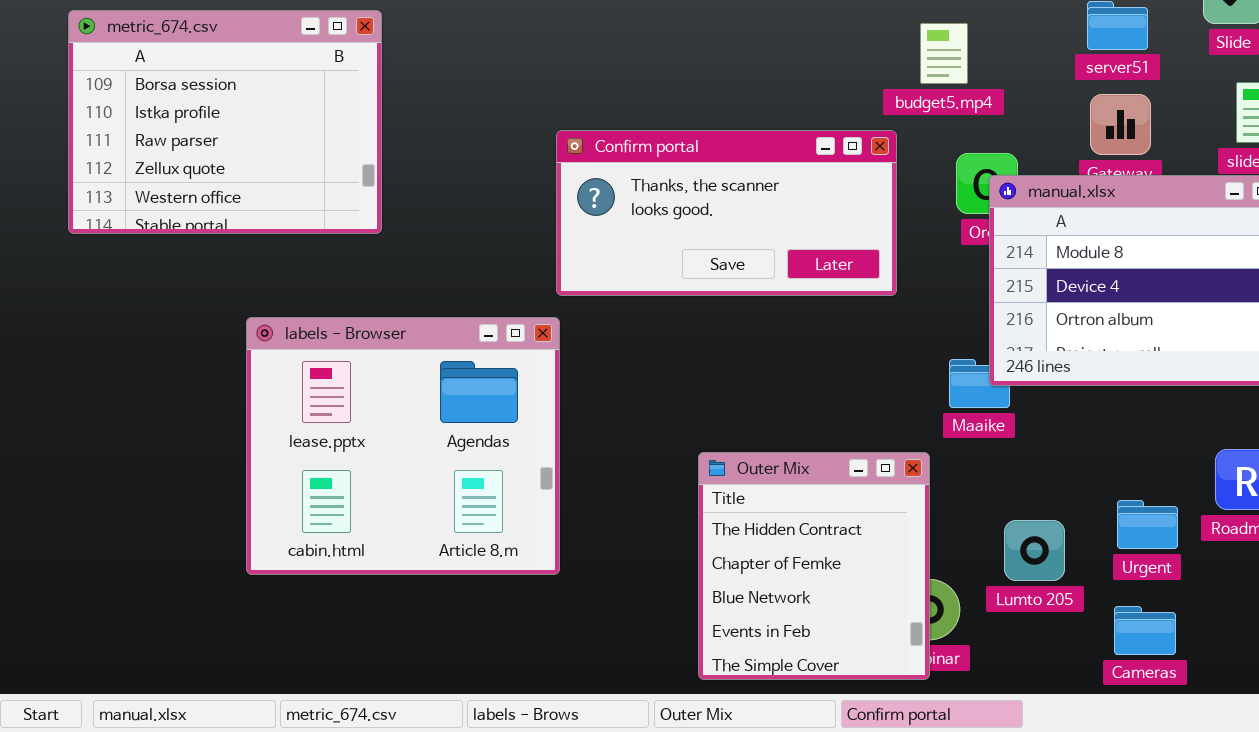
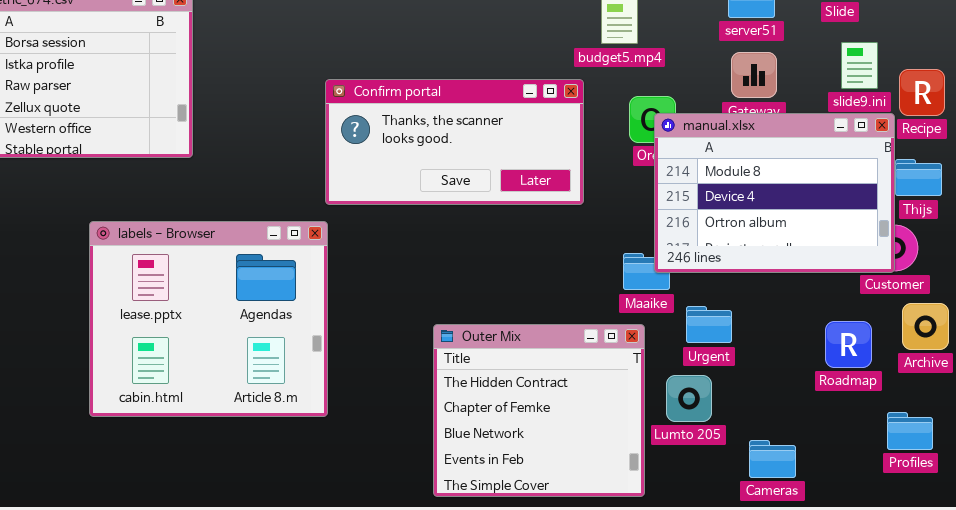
Outer Mix: [698,452,930,680] -> [433,324,645,497], resized
Urgent: [1117,500,1178,549] -> [686,306,732,343], moved

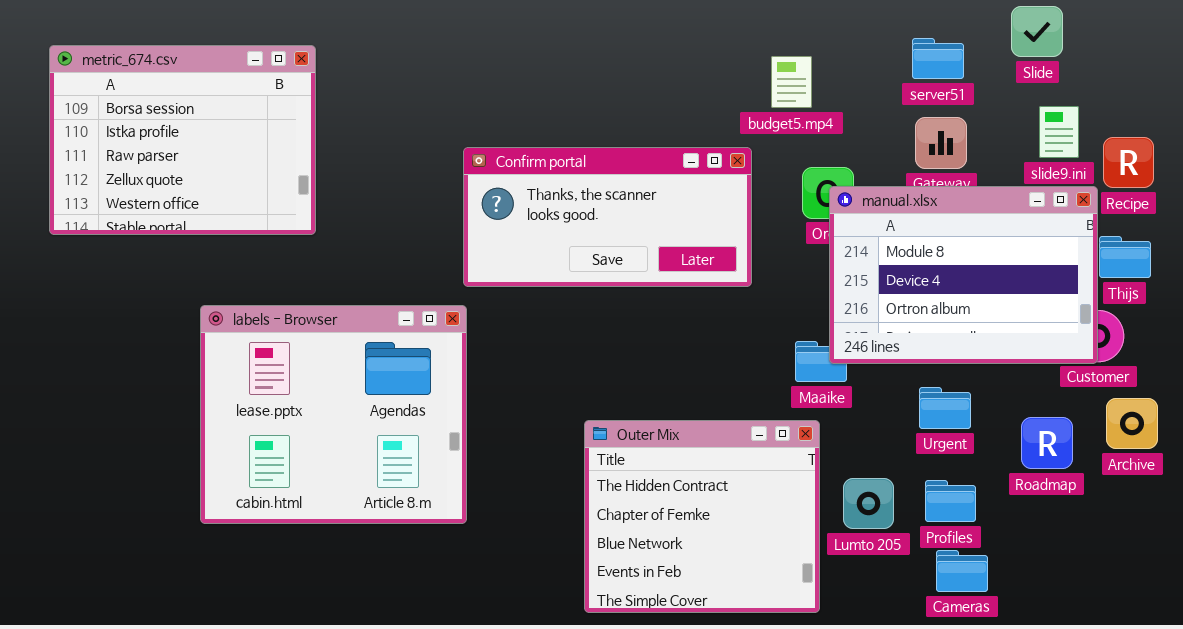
Urgent: [686,306,732,343] -> [919,387,971,429], moved
Profiles: [887,412,933,450] -> [925,480,976,522], moved

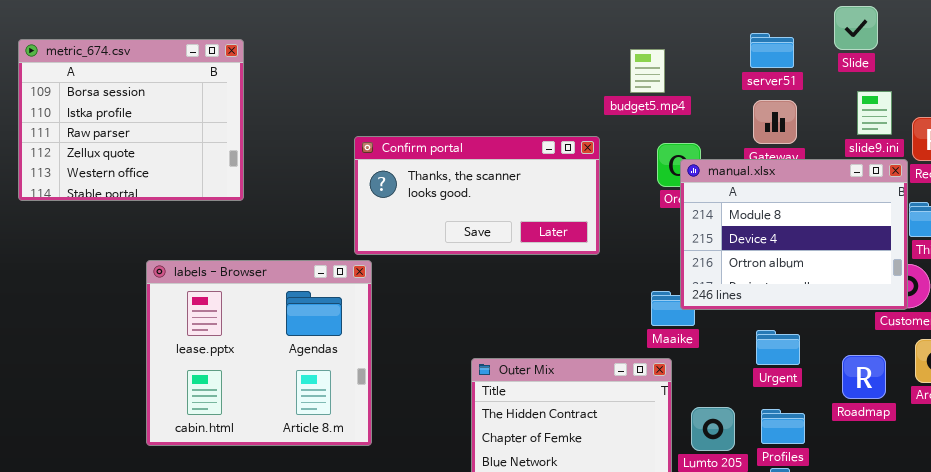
Confirm portal: [463,147,752,287] -> [354,136,600,255], moved

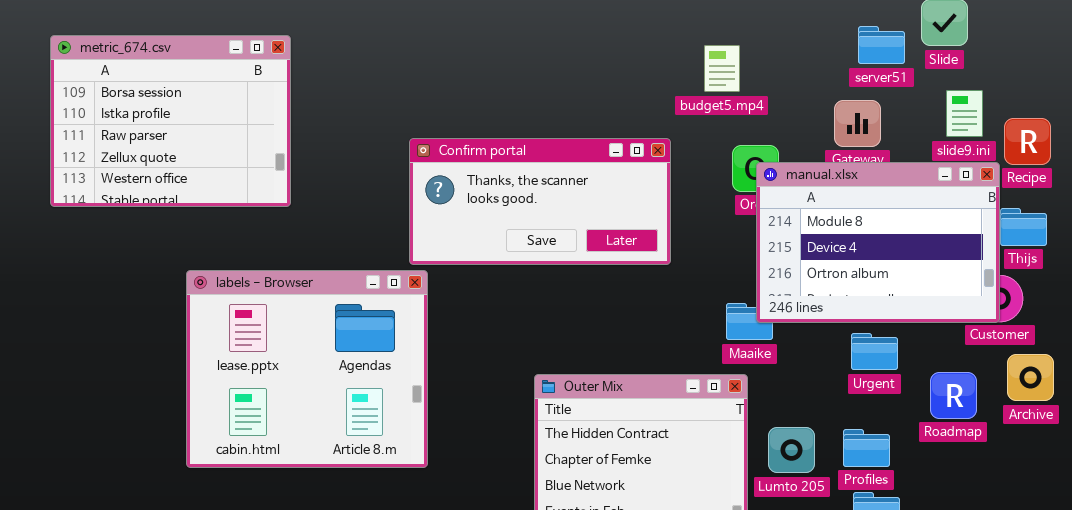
server51: [750,33,794,68] -> [858,26,905,64], moved
Urgent: [756,330,800,365] -> [851,333,898,370], moved

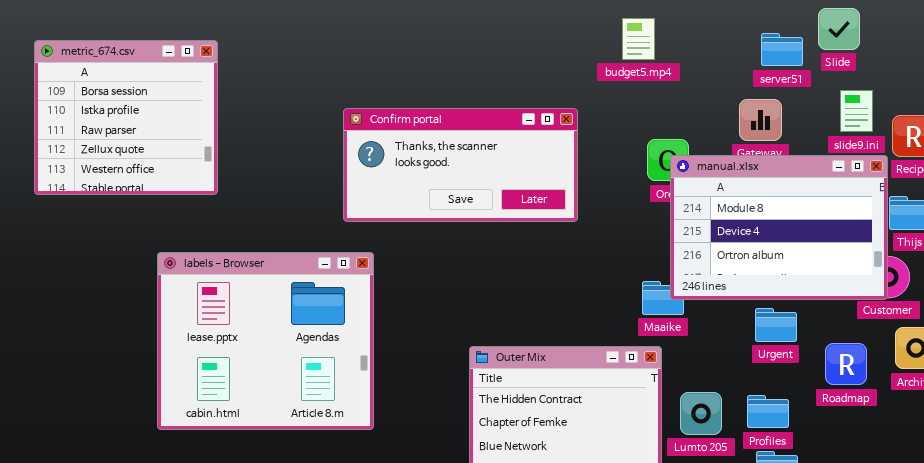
metric_674.csv: [50,35,291,207] -> [34,40,218,195], resized
budget5.mp4: [704,45,740,92] -> [622,18,655,60], moved
Confirm portal: [409,138,671,265] -> [343,108,578,222], moved

